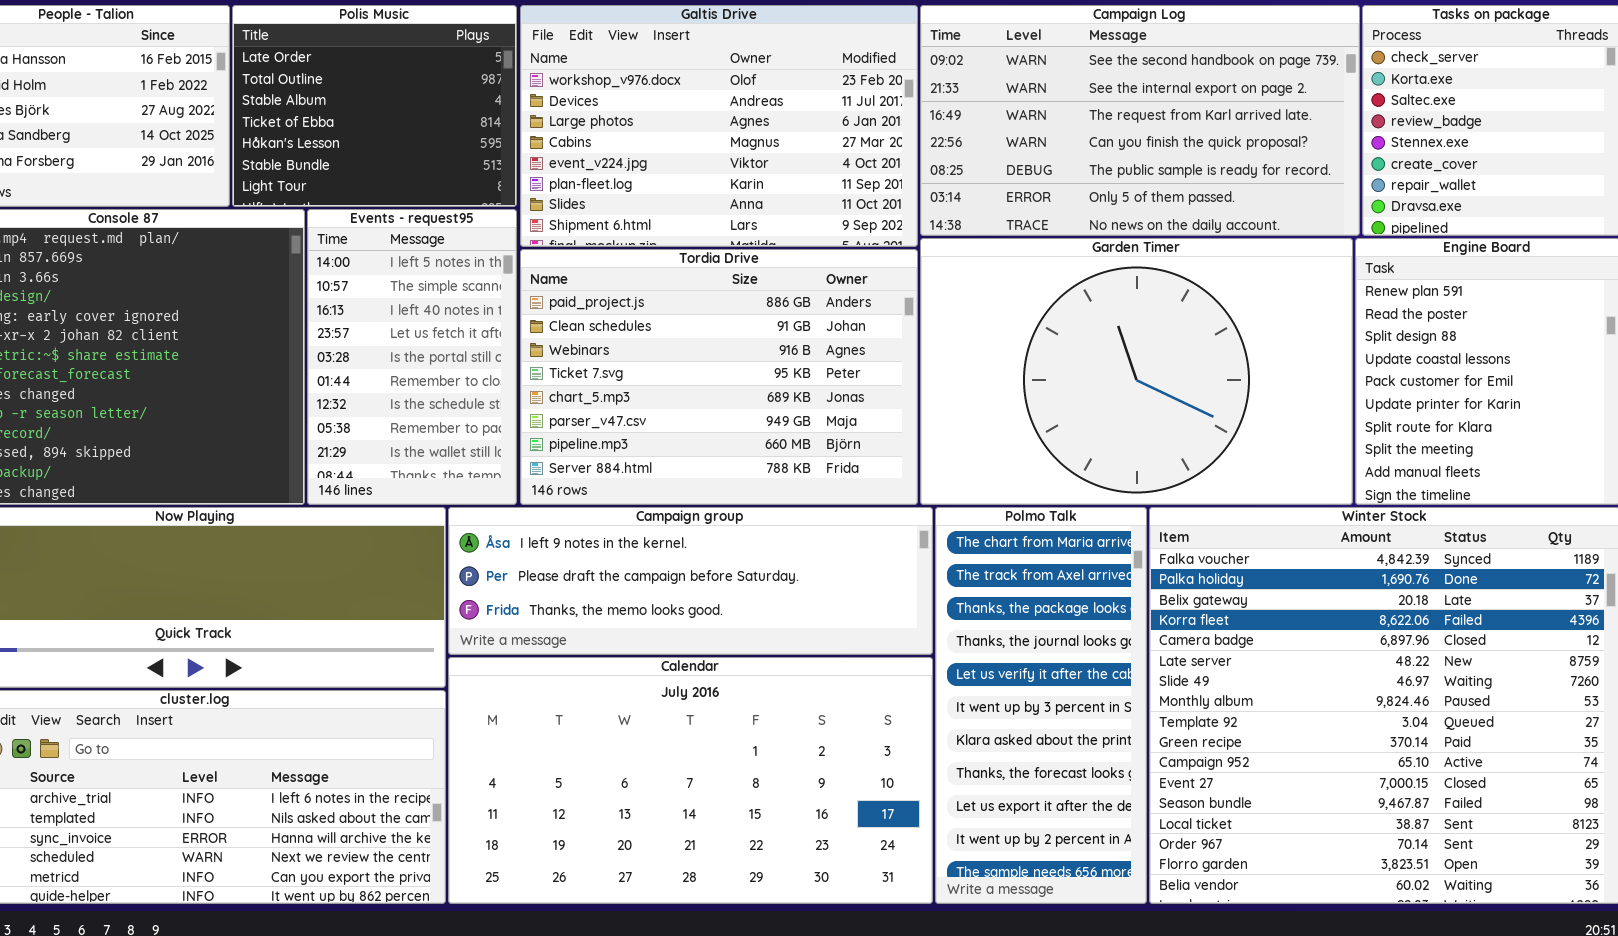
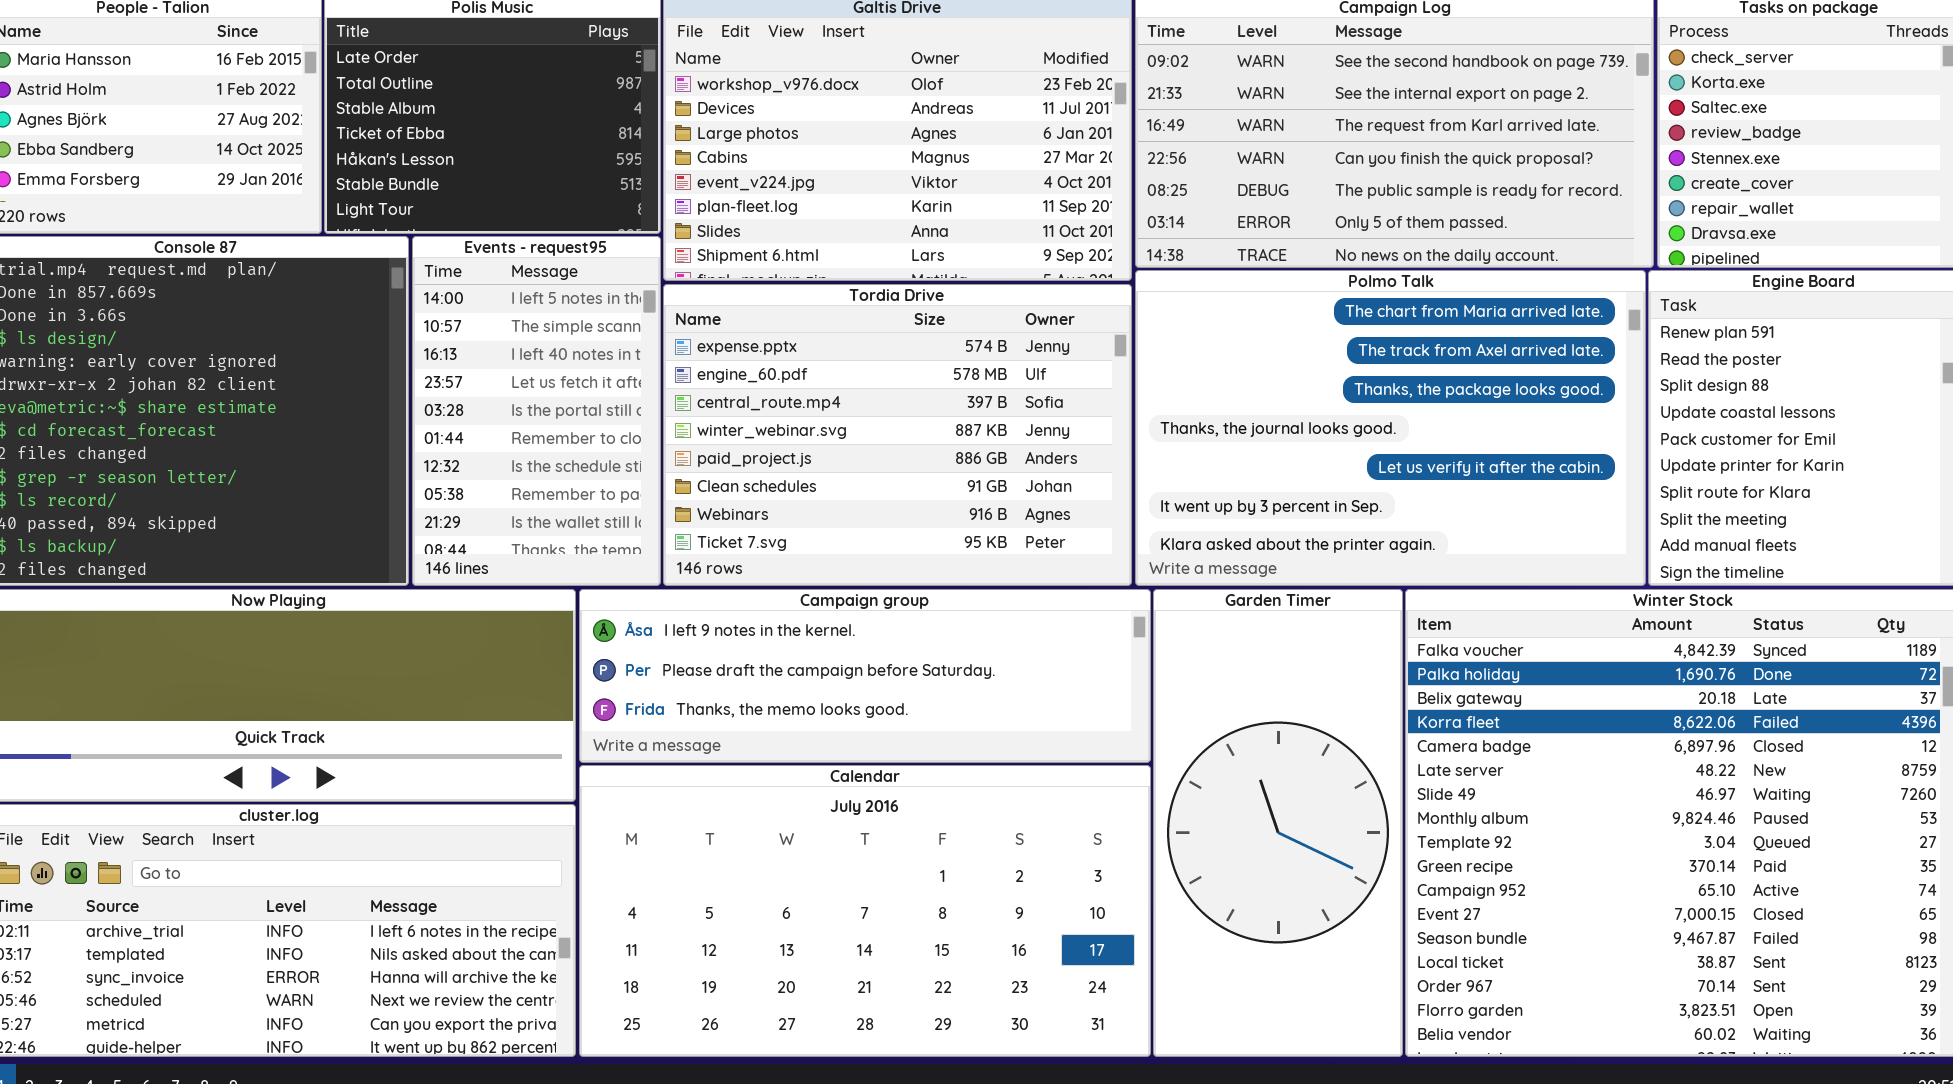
Garden Timer: [920,238,1353,505] -> [1153,589,1403,1057], moved, resized
Tordia Drive: [520,249,918,505] -> [663,284,1132,586], scrolled up 4 rows
Polmo Talk: [935,507,1147,904] -> [1135,270,1646,586], moved, resized

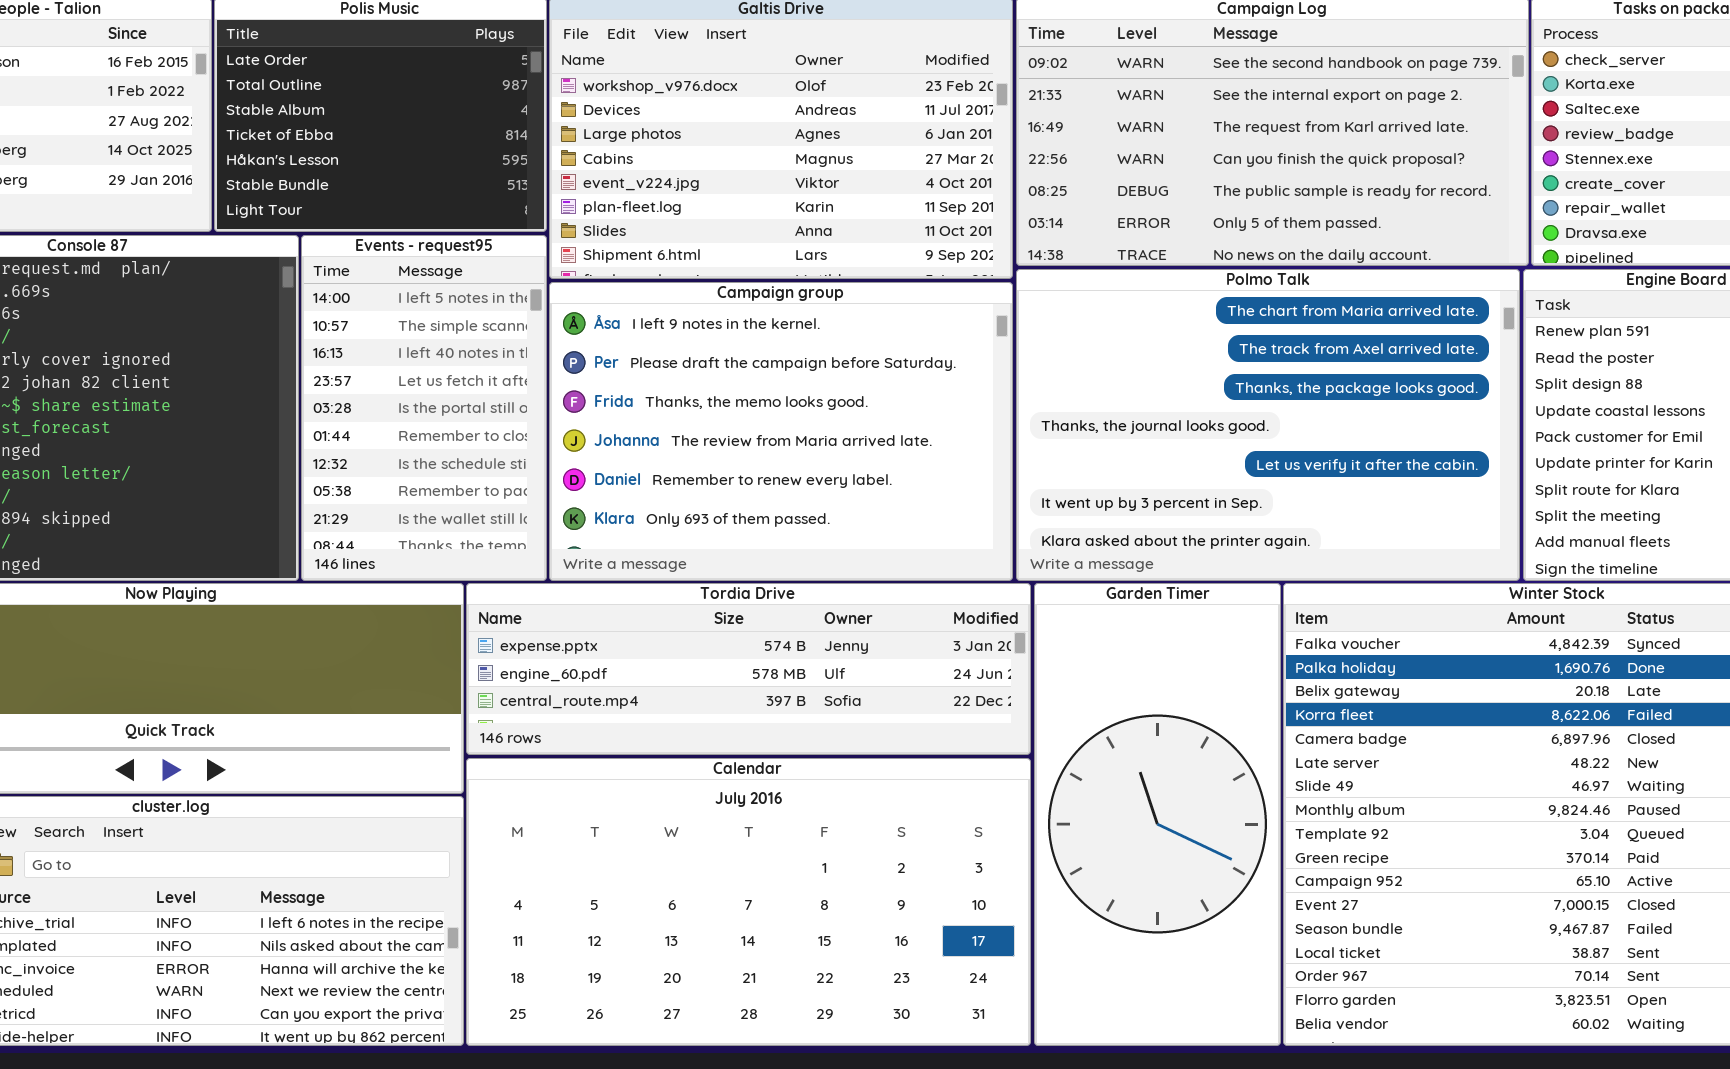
Tordia Drive: [663,284,1132,586] -> [466,583,1031,755], moved, resized
Campaign group: [579,589,1151,763] -> [549,282,1013,581], moved, resized

